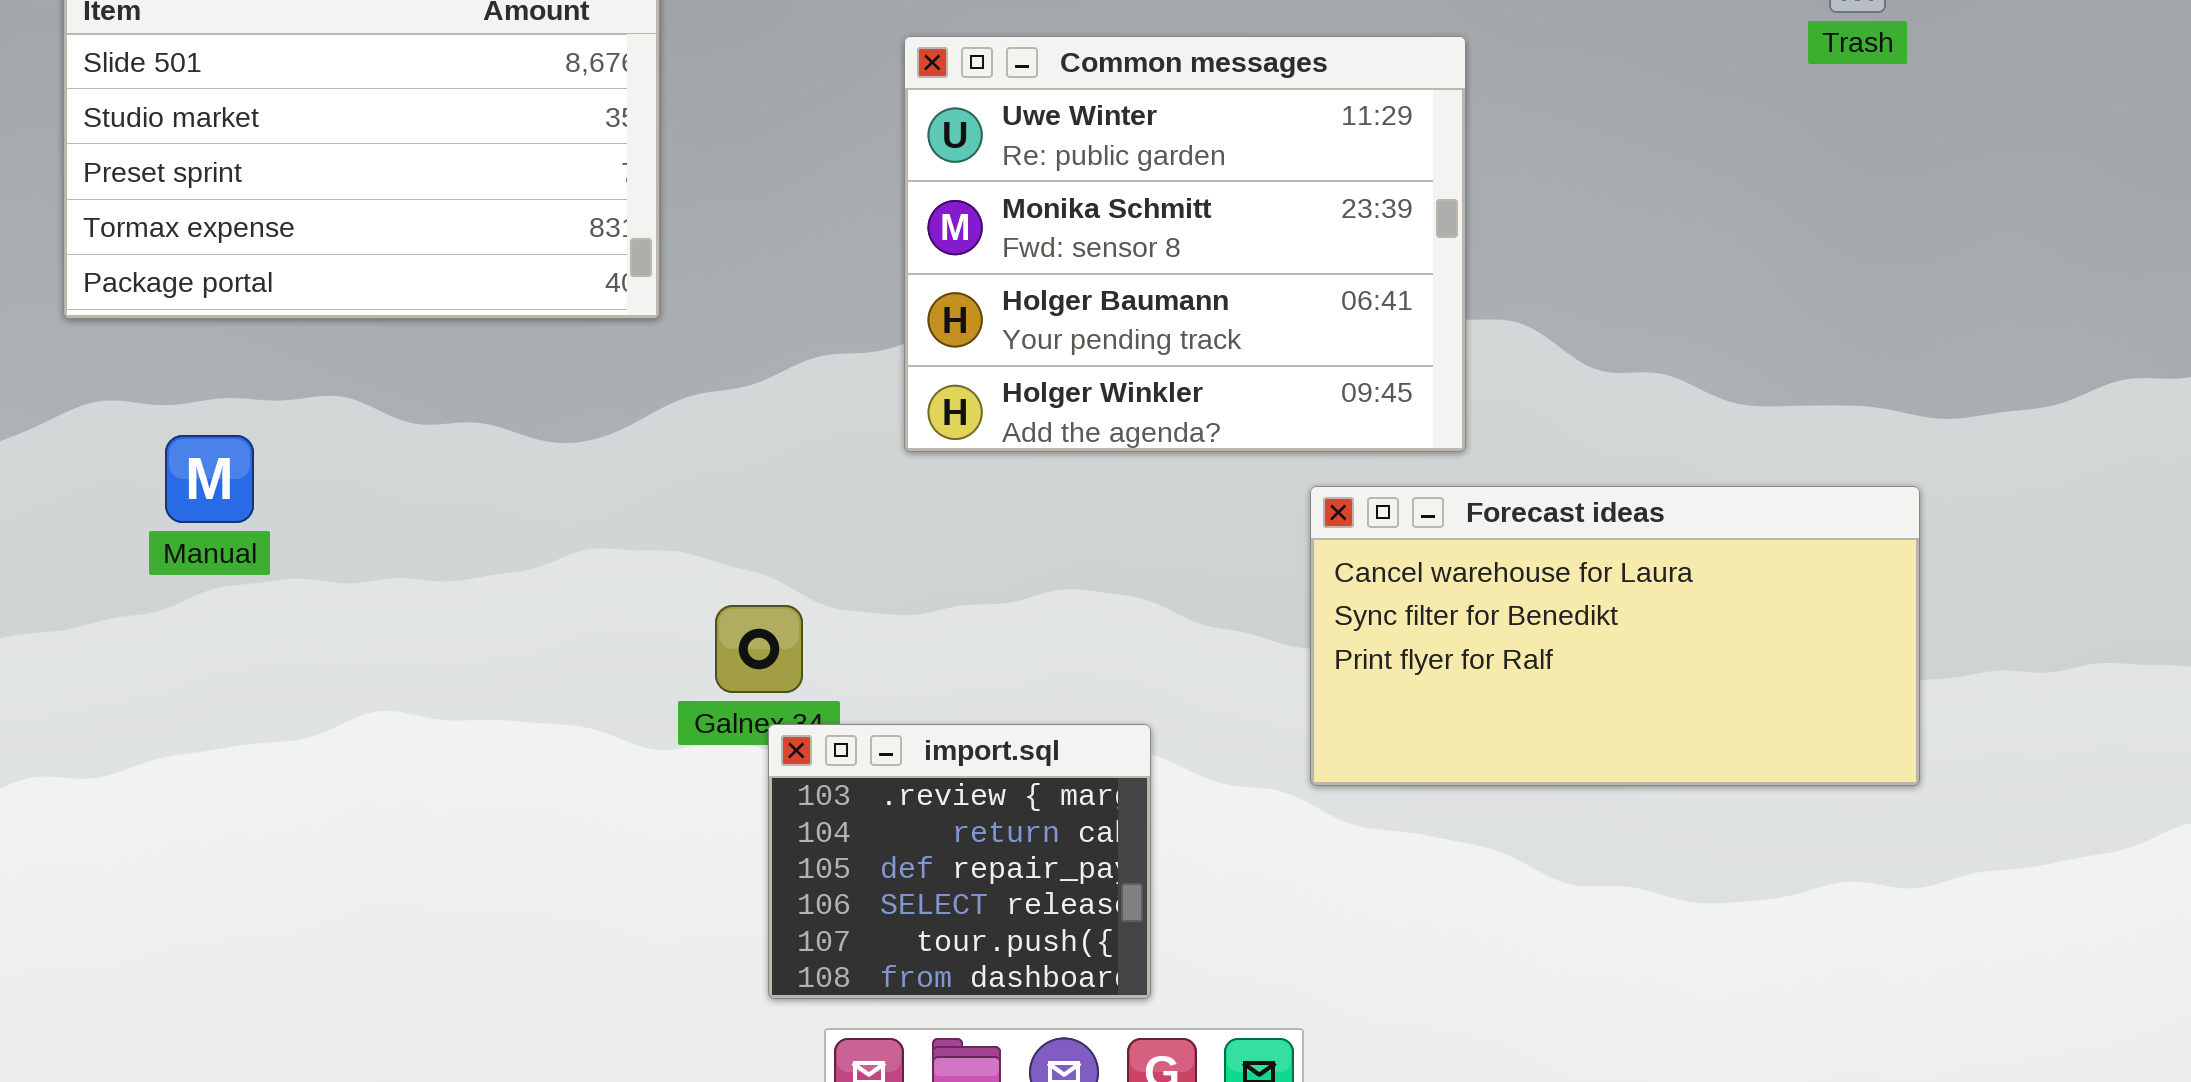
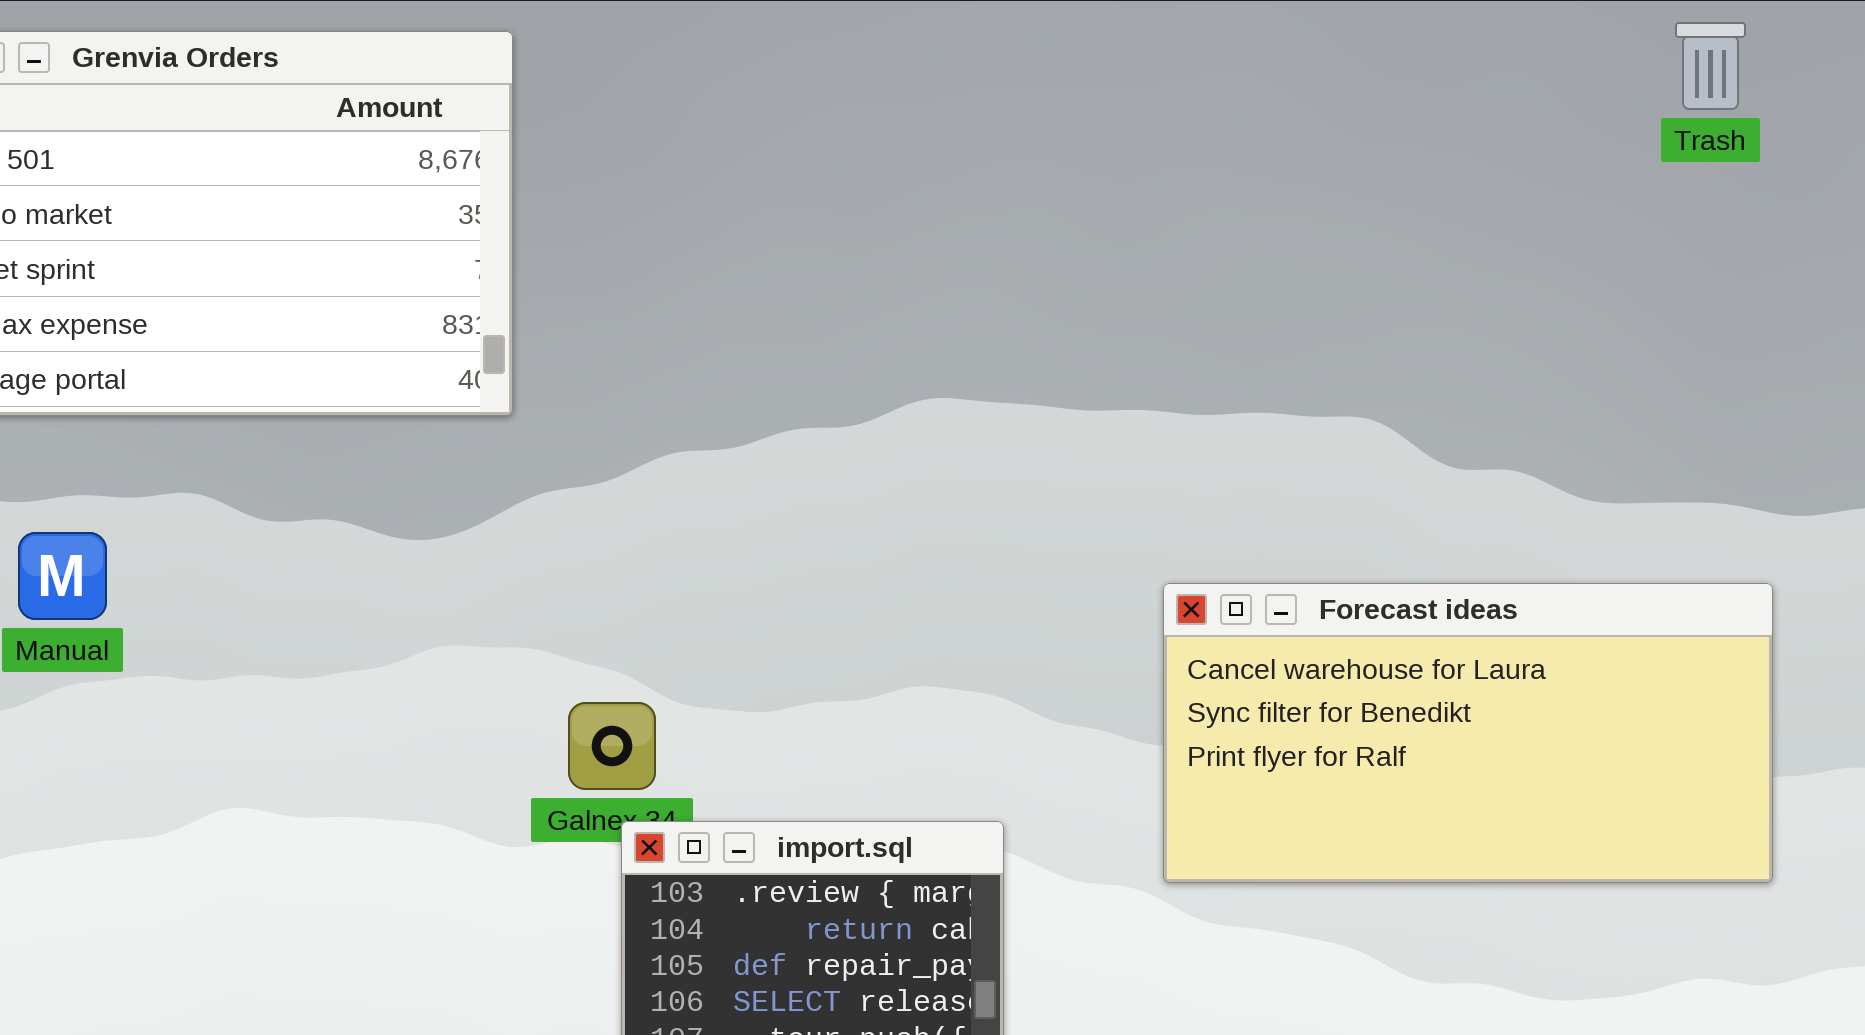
Common messages: [904,36,1466,452] -> none, closed

